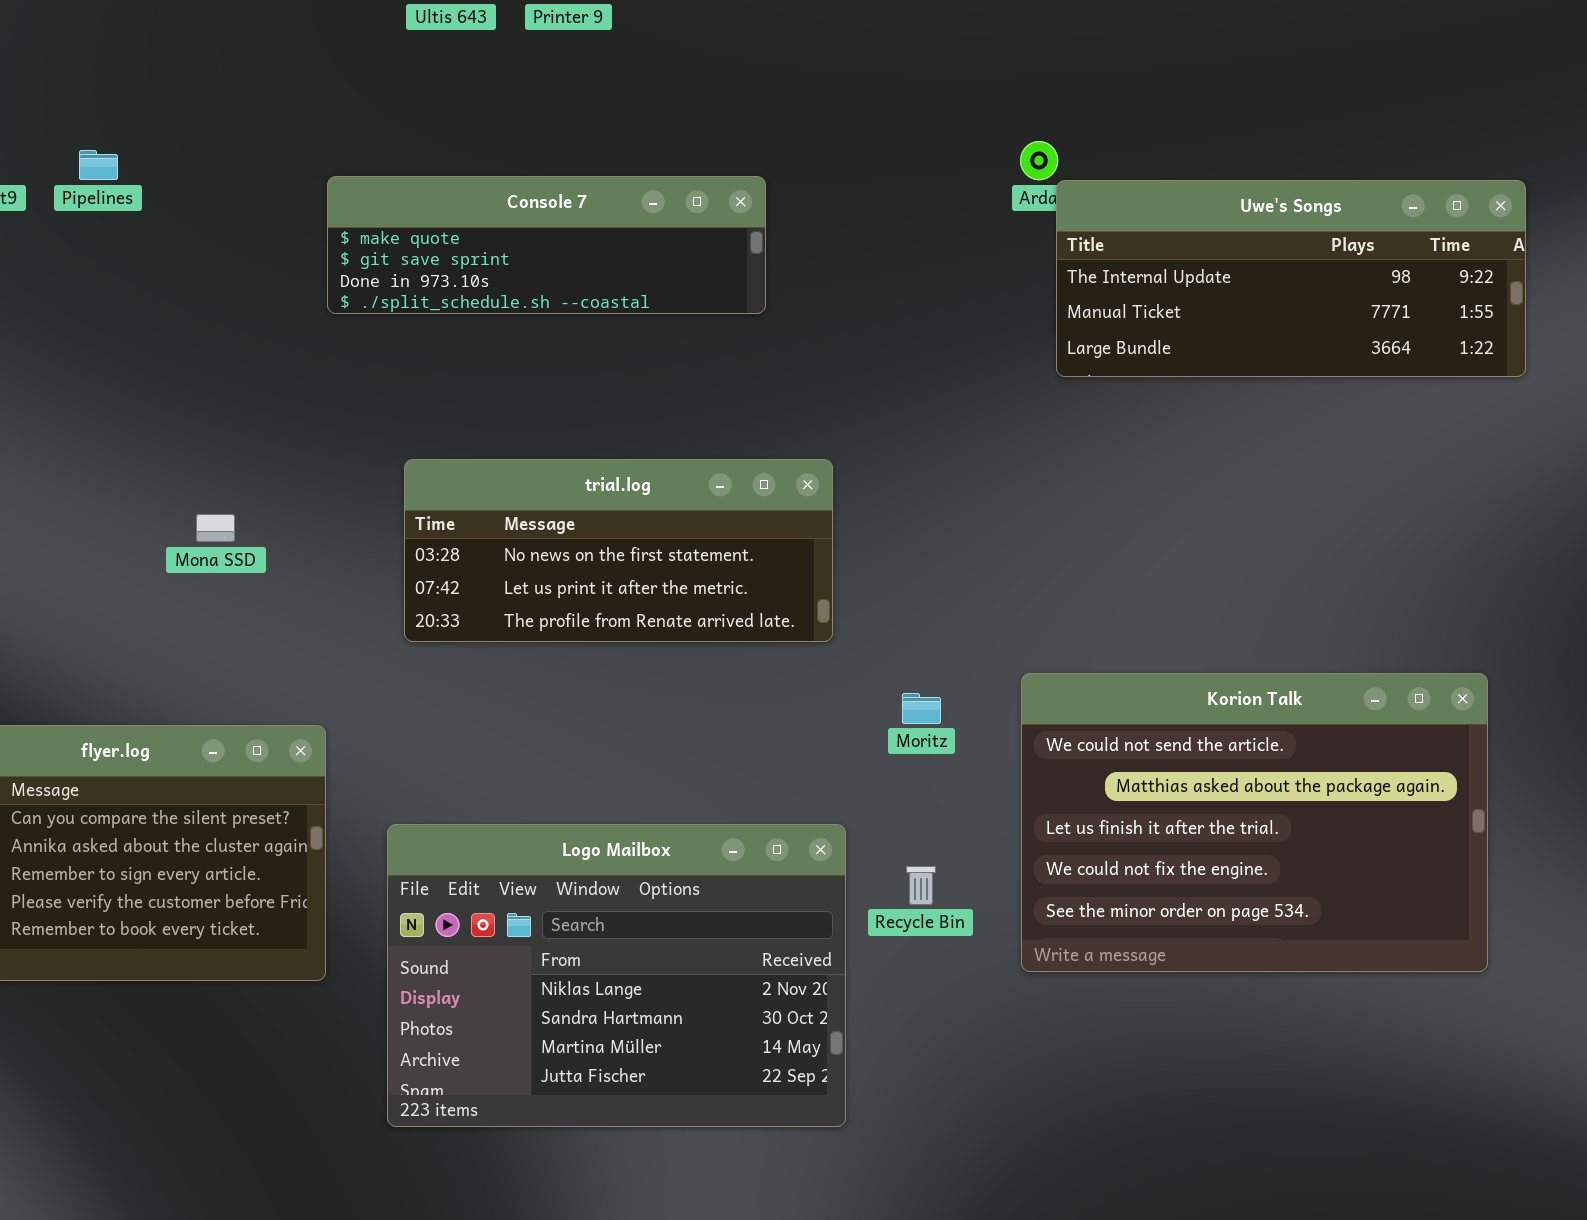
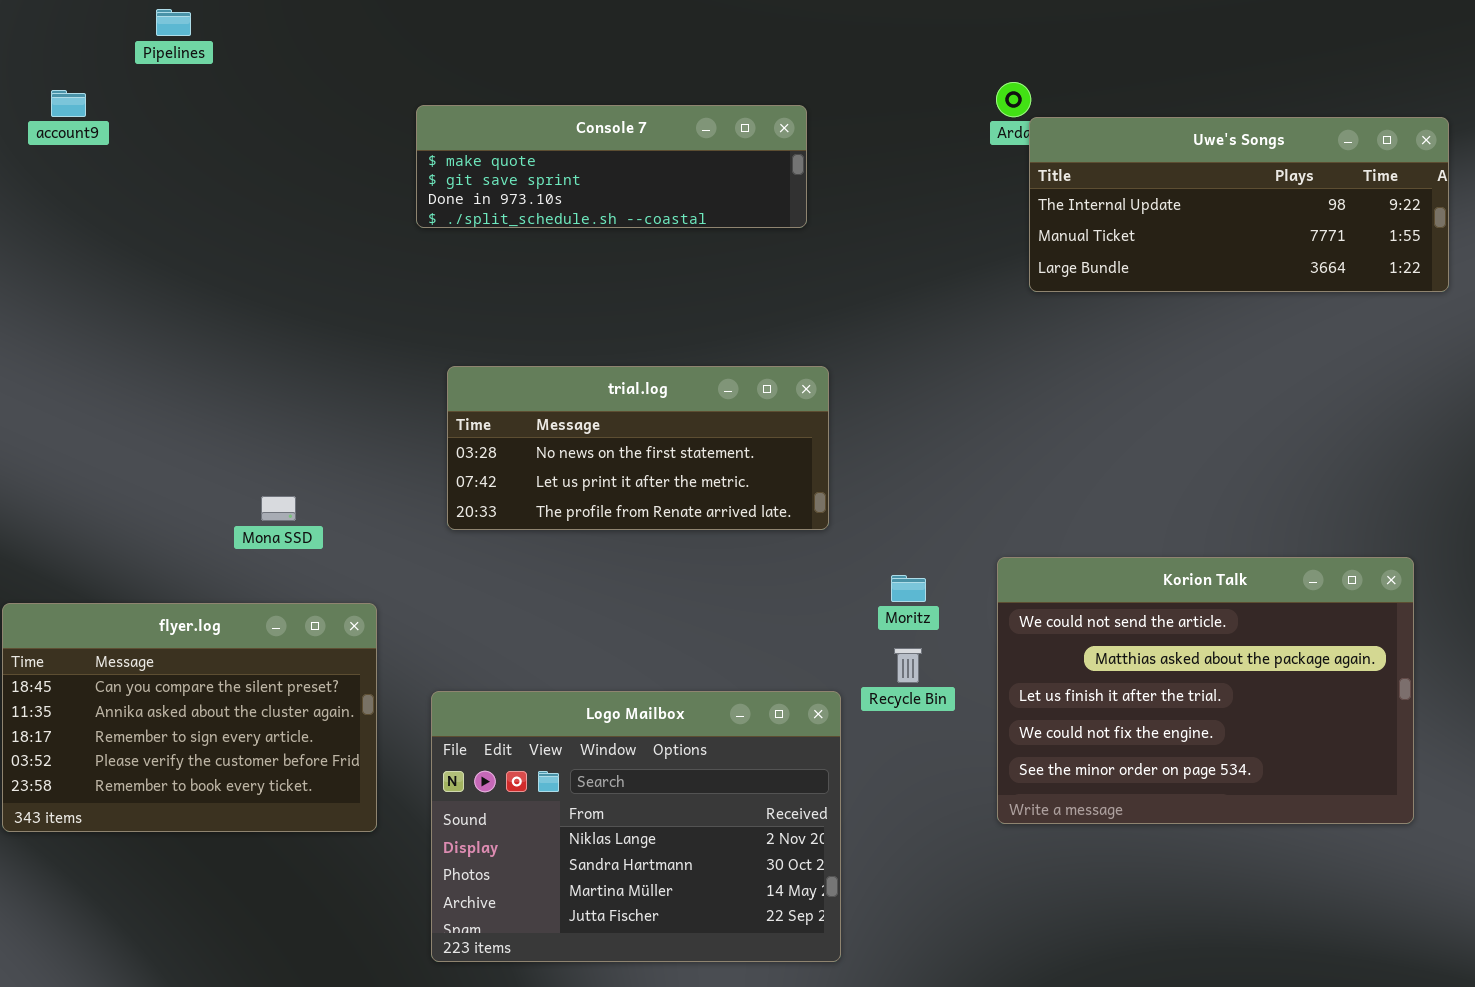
Pipelines: [79,150,118,180] -> [156,9,191,36], moved
Console 7: [327,176,766,314] -> [416,105,807,228], moved
Mona SSD: [196,514,235,542] -> [261,496,296,521], moved
Recycle Bin: [906,866,936,905] -> [894,648,922,683], moved

